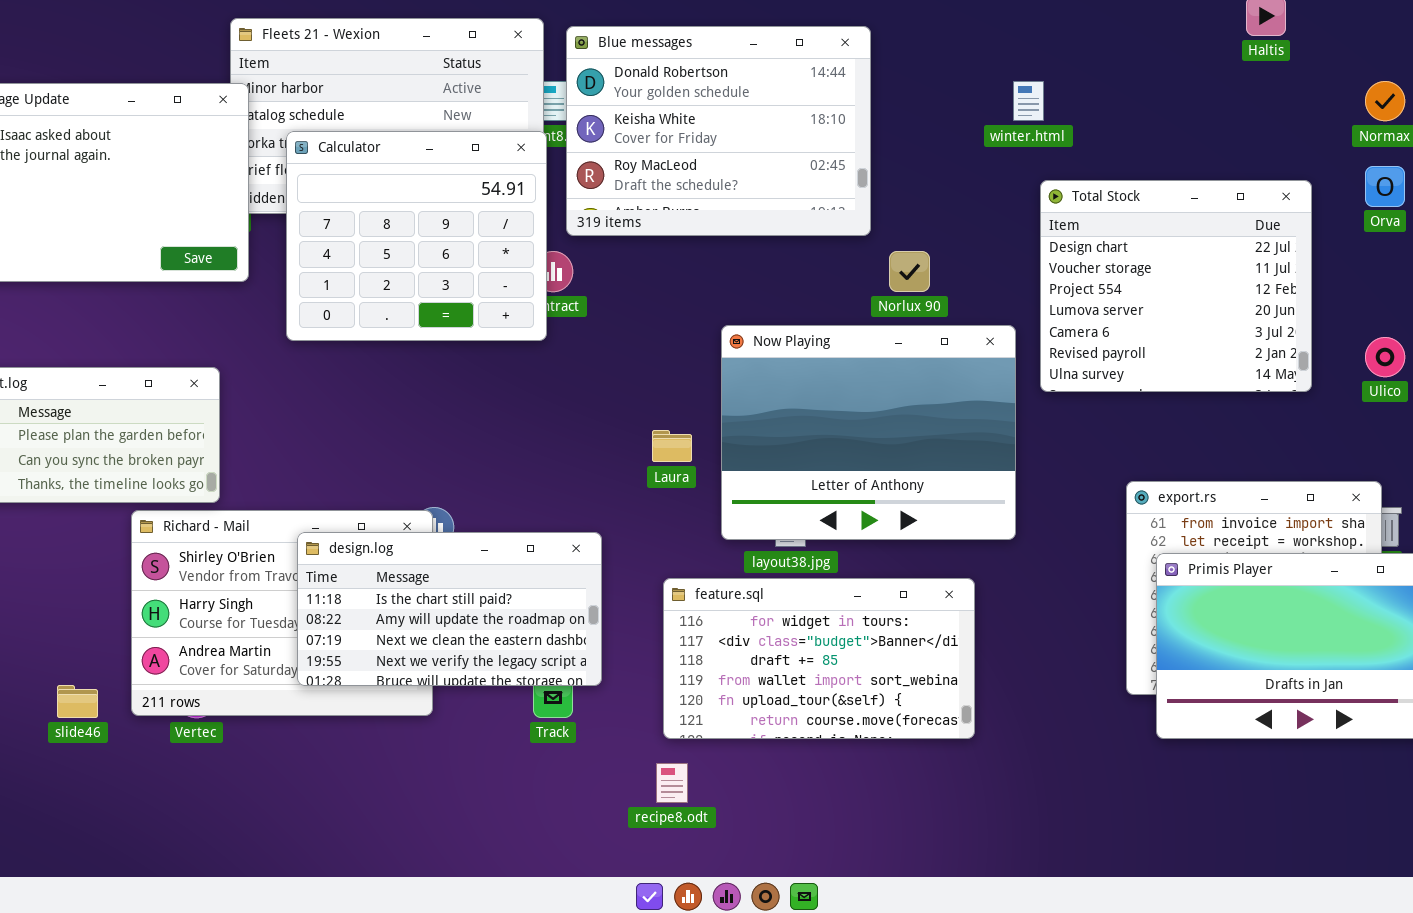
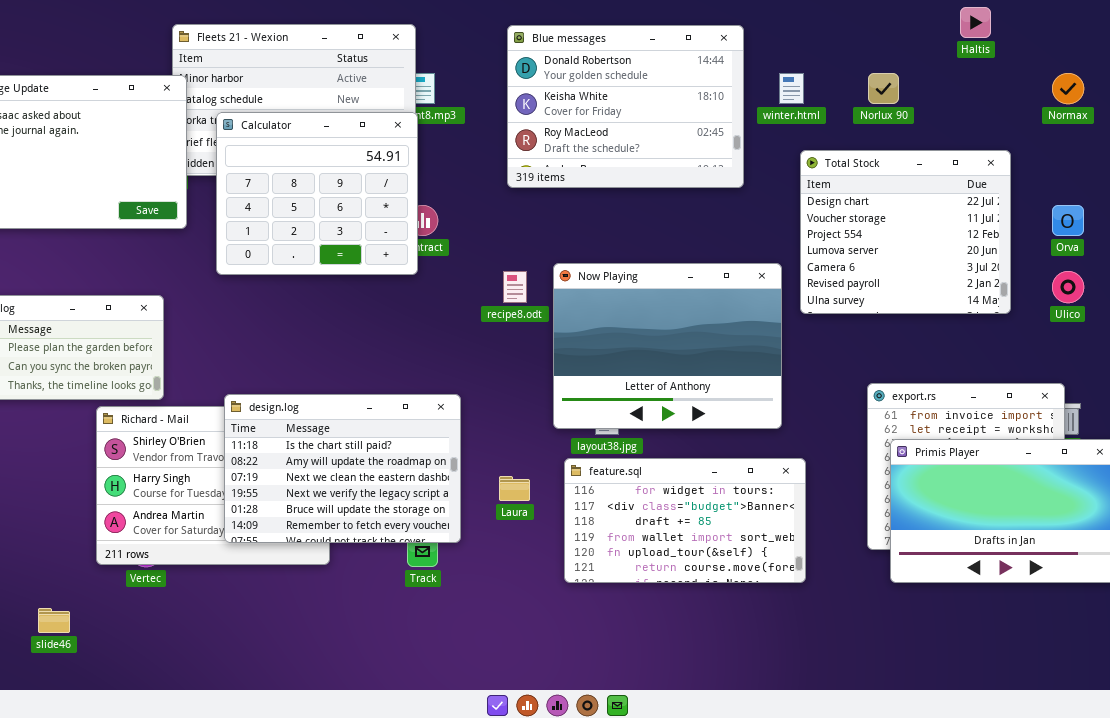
Blue messages: [566,26,871,236] -> [507,25,744,188], moved
Orva: [1365,166,1405,207] -> [1052,205,1084,236], moved
Norlux 90: [889,251,930,292] -> [868,73,899,104], moved
Laura: [652,430,692,462] -> [499,476,530,501], moved
design.log: [297,532,602,686] -> [224,394,461,543], resized
feature.sql: [663,578,975,739] -> [564,458,806,583], moved
slide46: [57,685,98,718] -> [38,608,70,633], moved
recipe8.odt: [656,763,688,803] -> [503,271,527,303], moved

